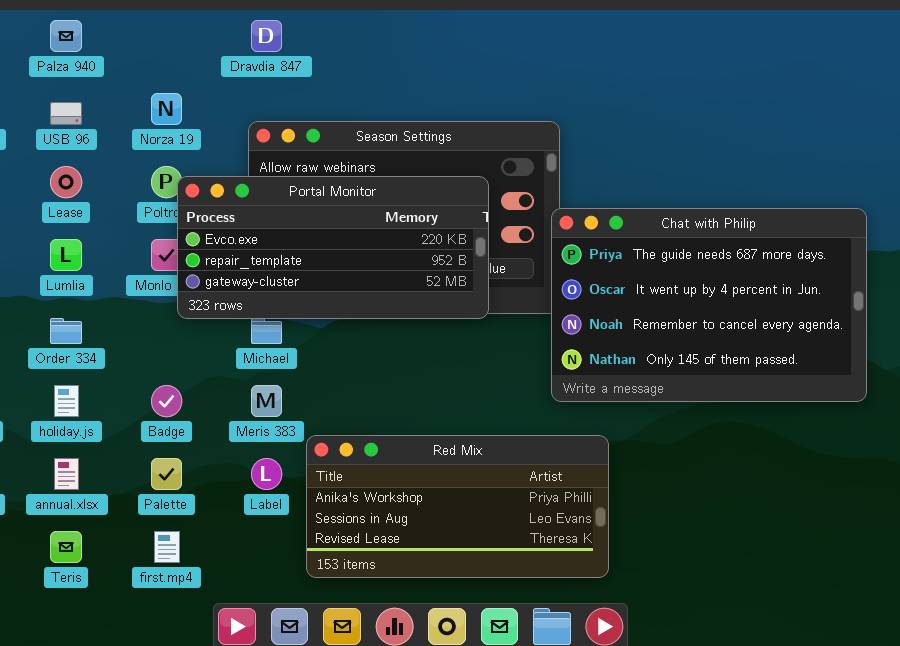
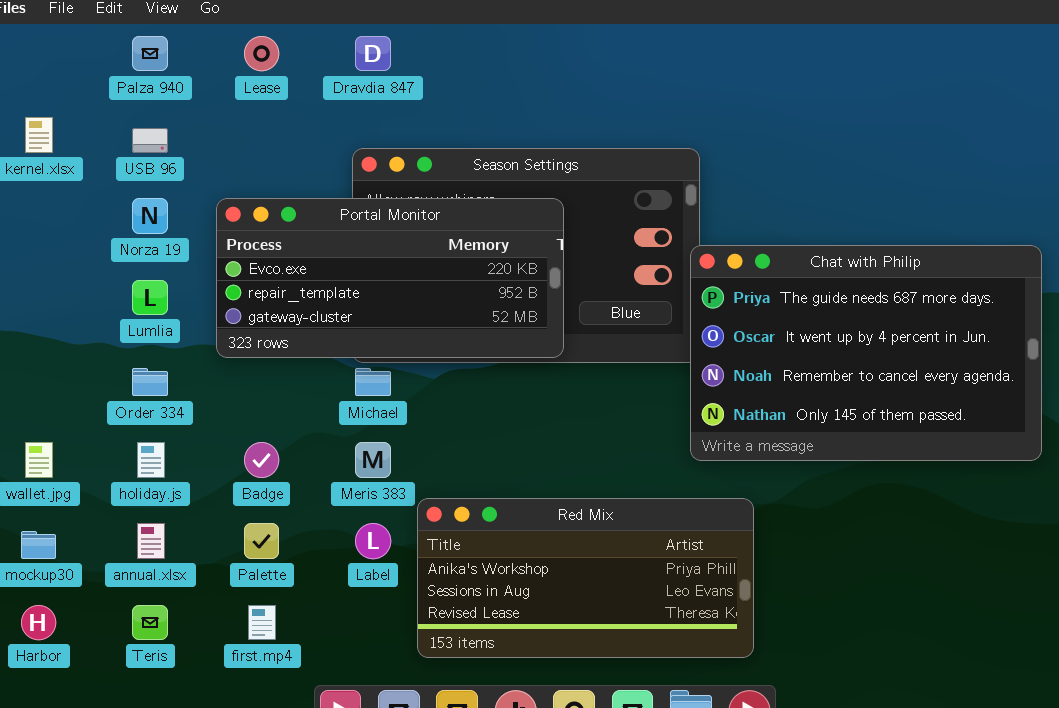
Norza 19: [151,93,182,125] -> [132,198,168,234], moved
Lease: [50,166,82,198] -> [244,36,279,71], moved
Portal Monitor: [177,176,489,319] -> [216,198,564,358], moved

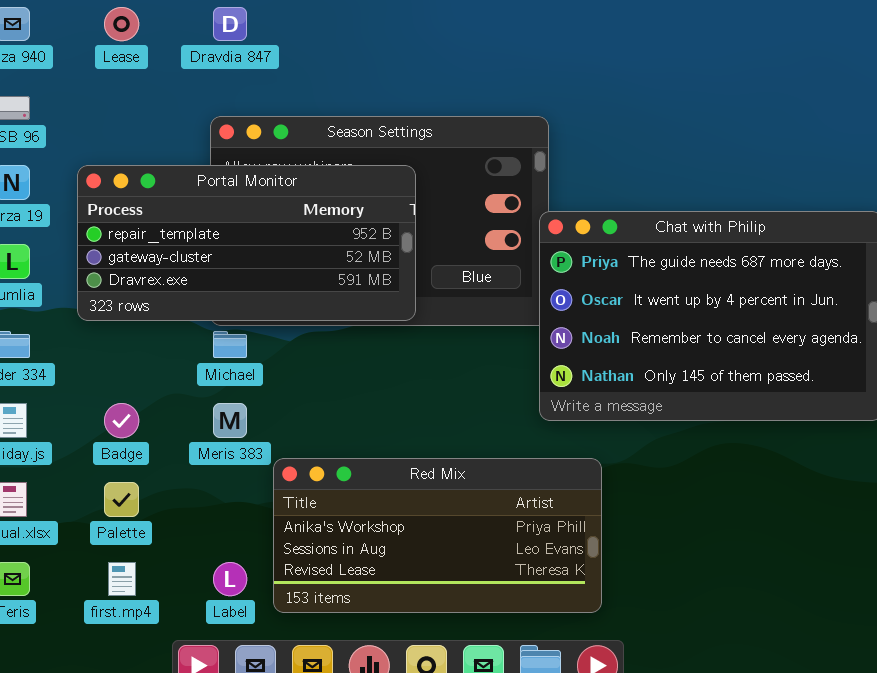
Portal Monitor: [216,198,564,358] -> [77,165,416,321], scrolled down 1 row
Label: [355,523,391,559] -> [213,562,247,596], moved

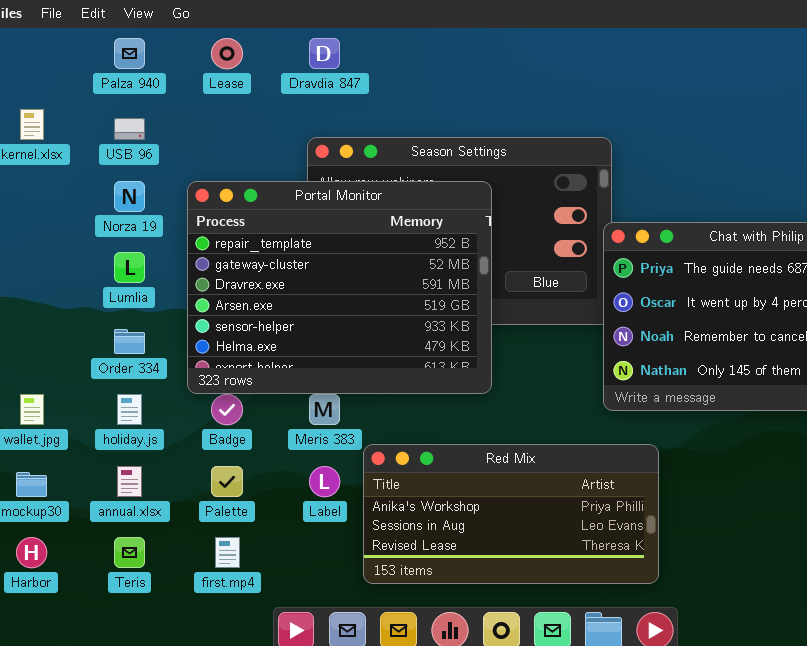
Portal Monitor: [77,165,416,321] -> [187,181,492,394], resized
Label: [213,562,247,596] -> [309,466,340,497], moved

